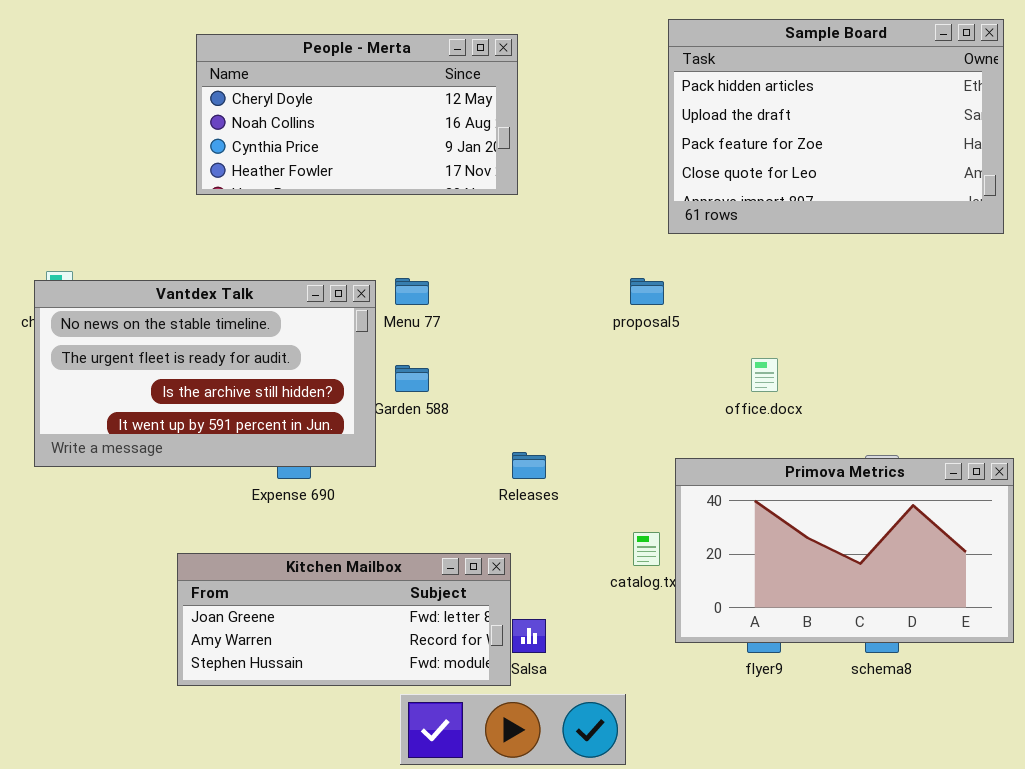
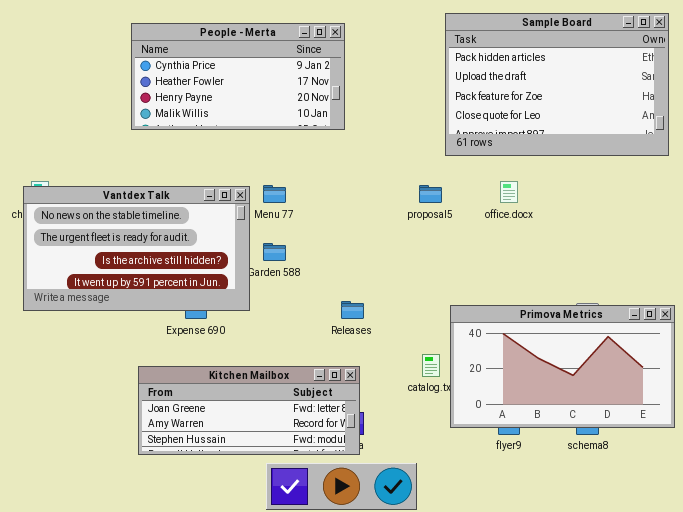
People - Merta: [196,34,518,195] -> [131,23,345,130], scrolled down 2 rows
office.docx: [751,358,778,392] -> [500,181,518,203], moved
Kitchen Mailbox: [177,553,511,686] -> [138,366,360,455], moved

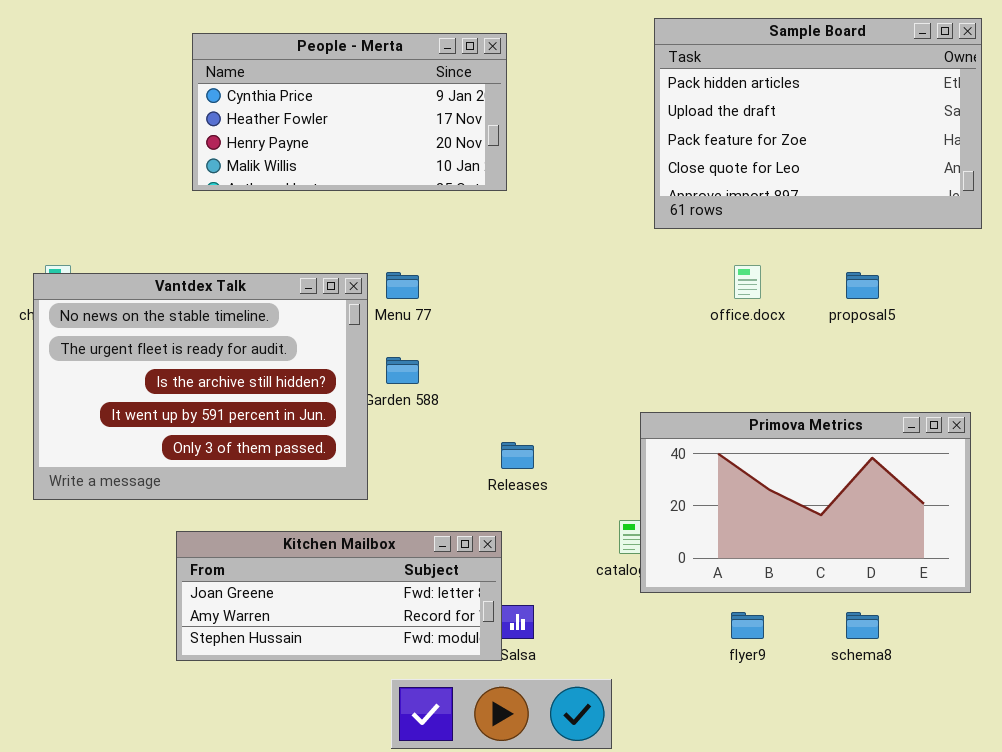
proposal5: [419,185,442,203] -> [846,272,879,299], moved
Vantdex Talk: [23,186,250,311] -> [33,273,368,500], resized
Primova Metrics: [450,305,675,428] -> [640,412,971,593], moved
Kitchen Mailbox: [138,366,360,455] -> [176,531,502,661], moved

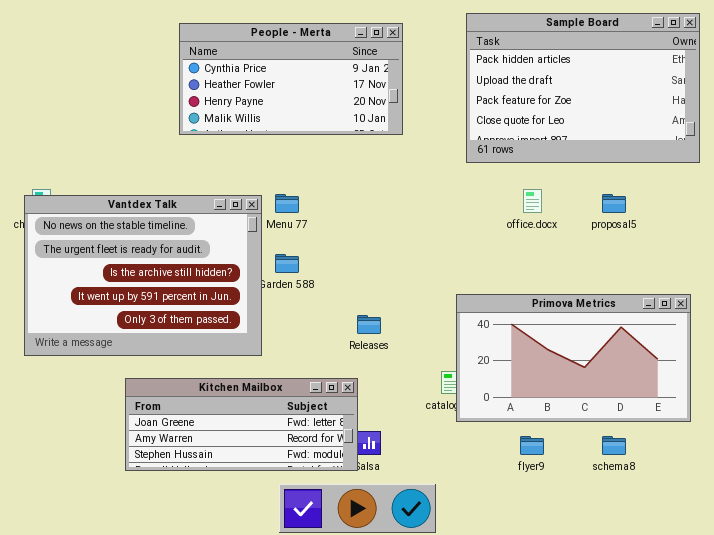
People - Merta: [192,33,507,191] -> [179,23,403,135], moved

